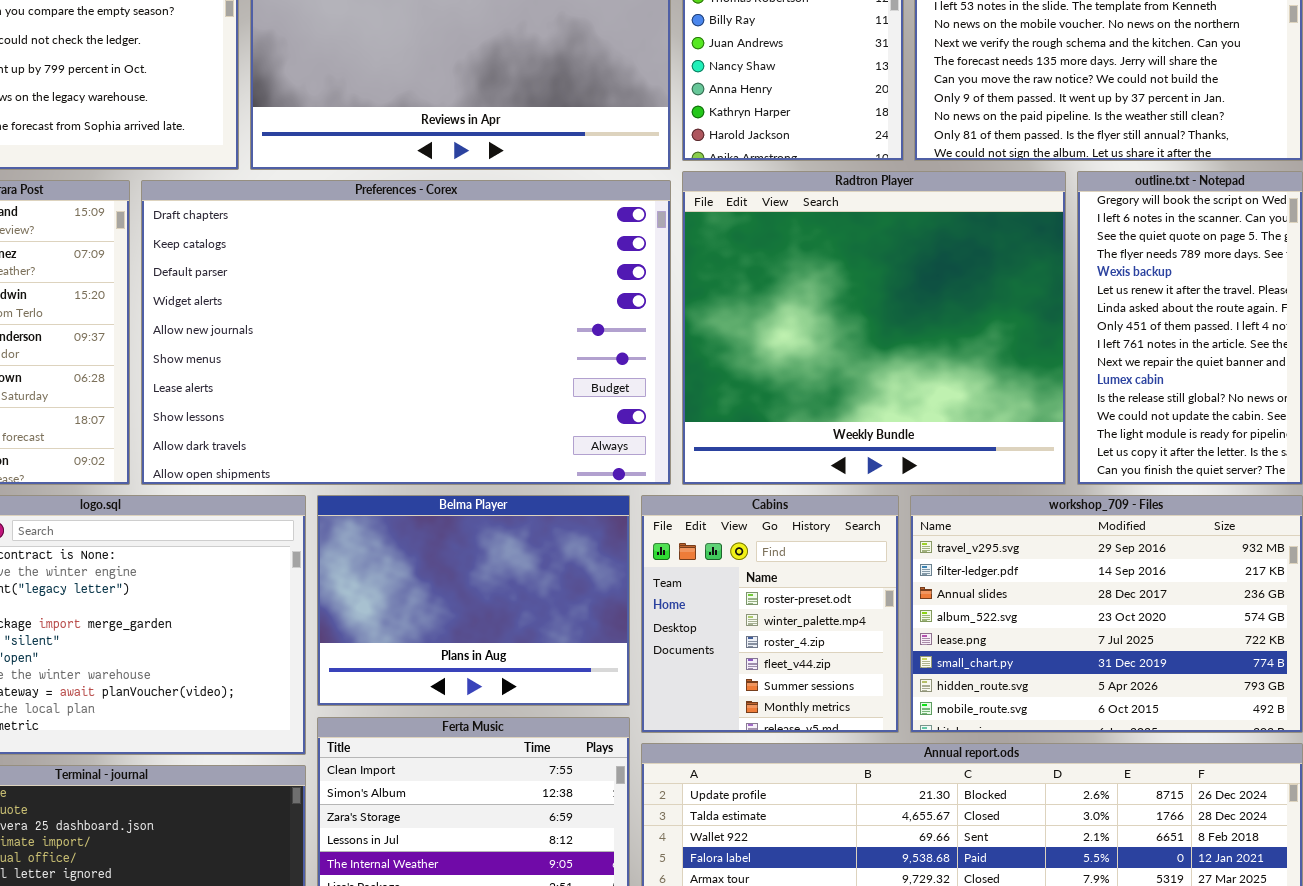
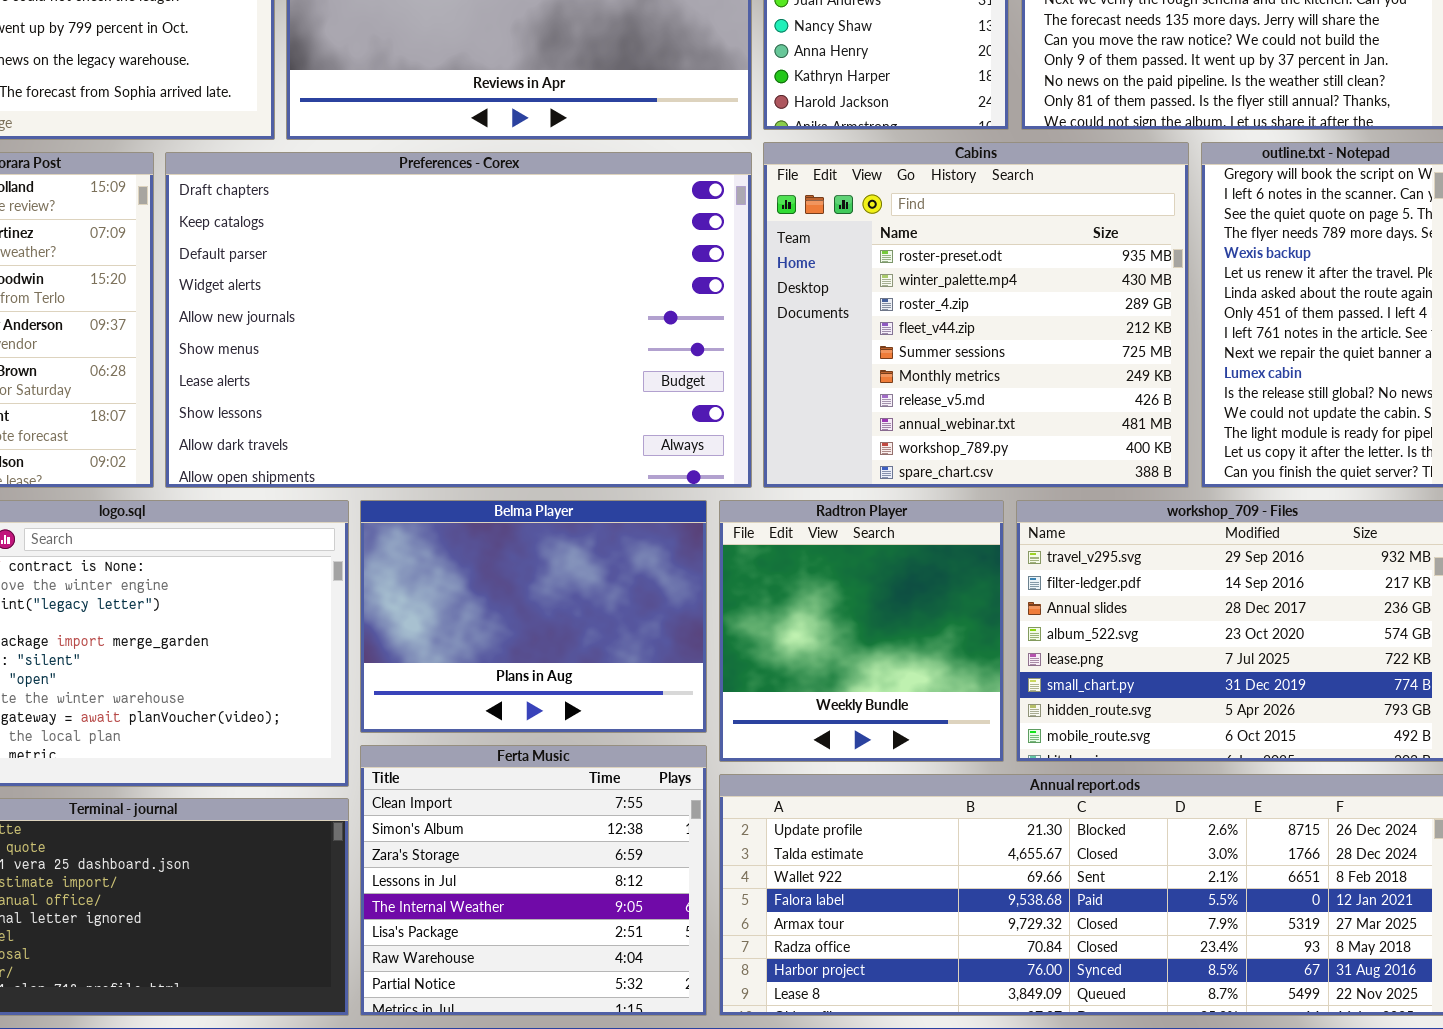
Radtron Player: [682,171,1066,485] -> [719,500,1004,762], moved, resized
Cabins: [641,495,899,733] -> [763,142,1189,488], moved, resized

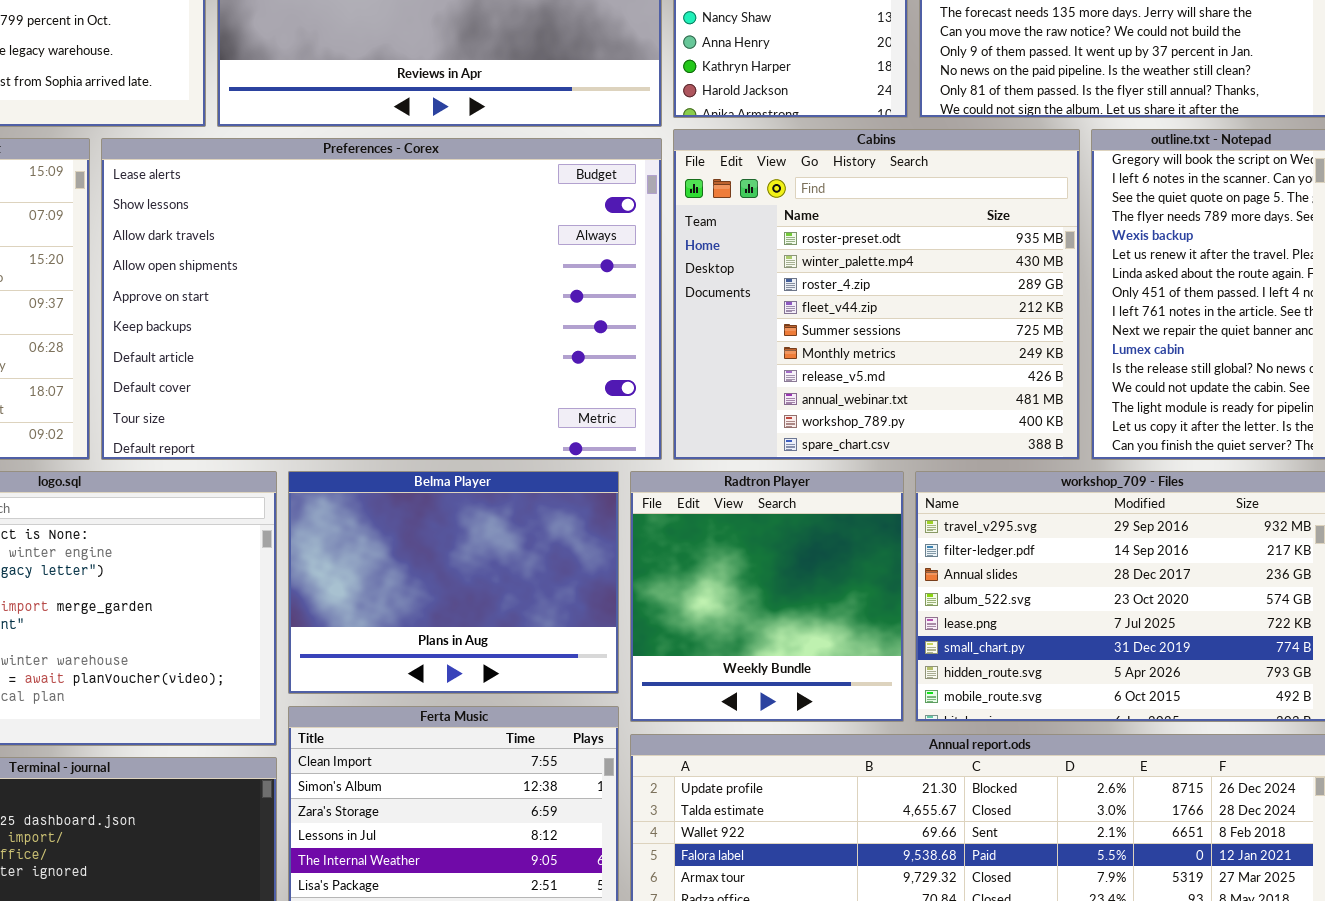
Preferences - Corex: [165,152,752,488] -> [101,138,662,460], scrolled down 6 rows

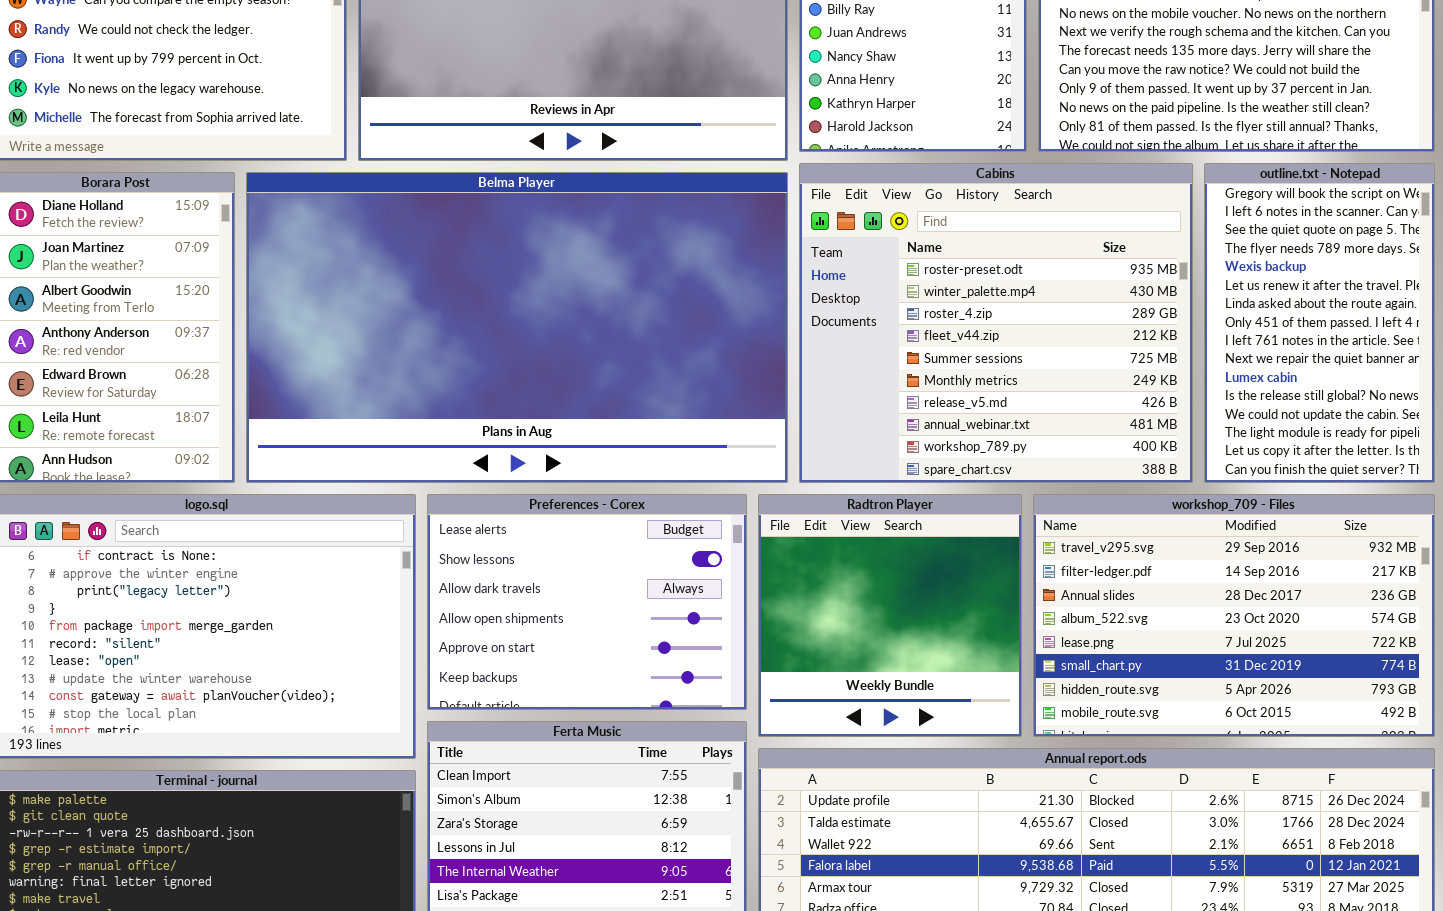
Preferences - Corex: [101,138,662,460] -> [427,494,747,710], moved, resized
Belma Player: [288,471,619,694] -> [246,172,788,483], moved, resized

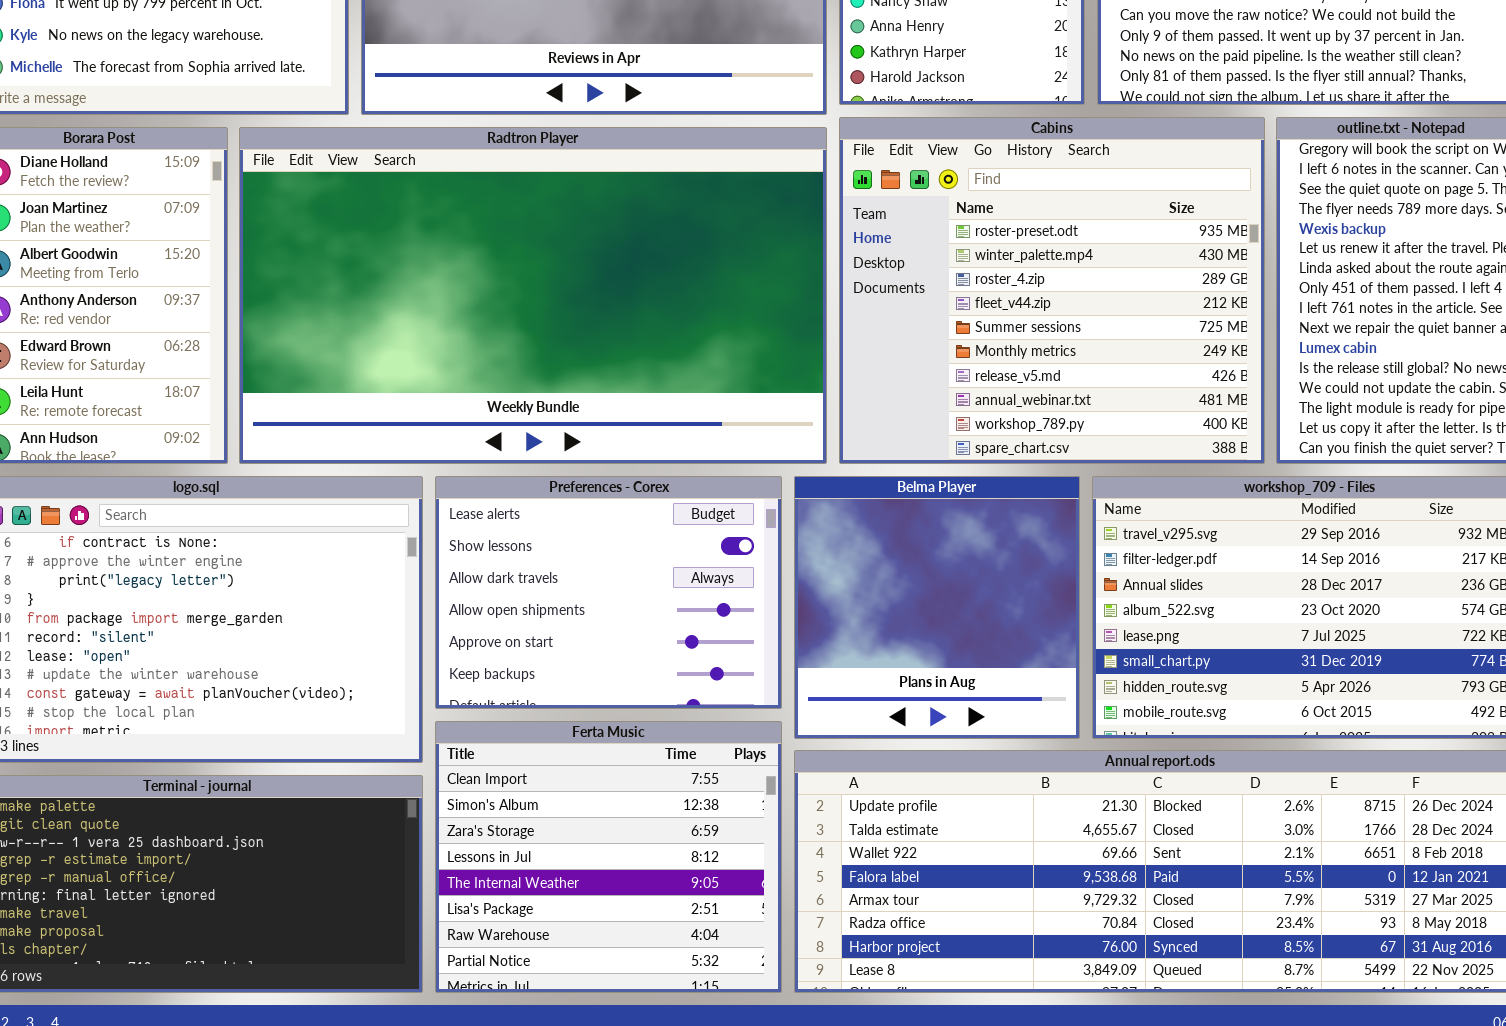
Belma Player: [246,172,788,483] -> [794,476,1080,739], moved, resized
Radtron Player: [758,494,1022,737] -> [239,127,827,464], moved, resized

